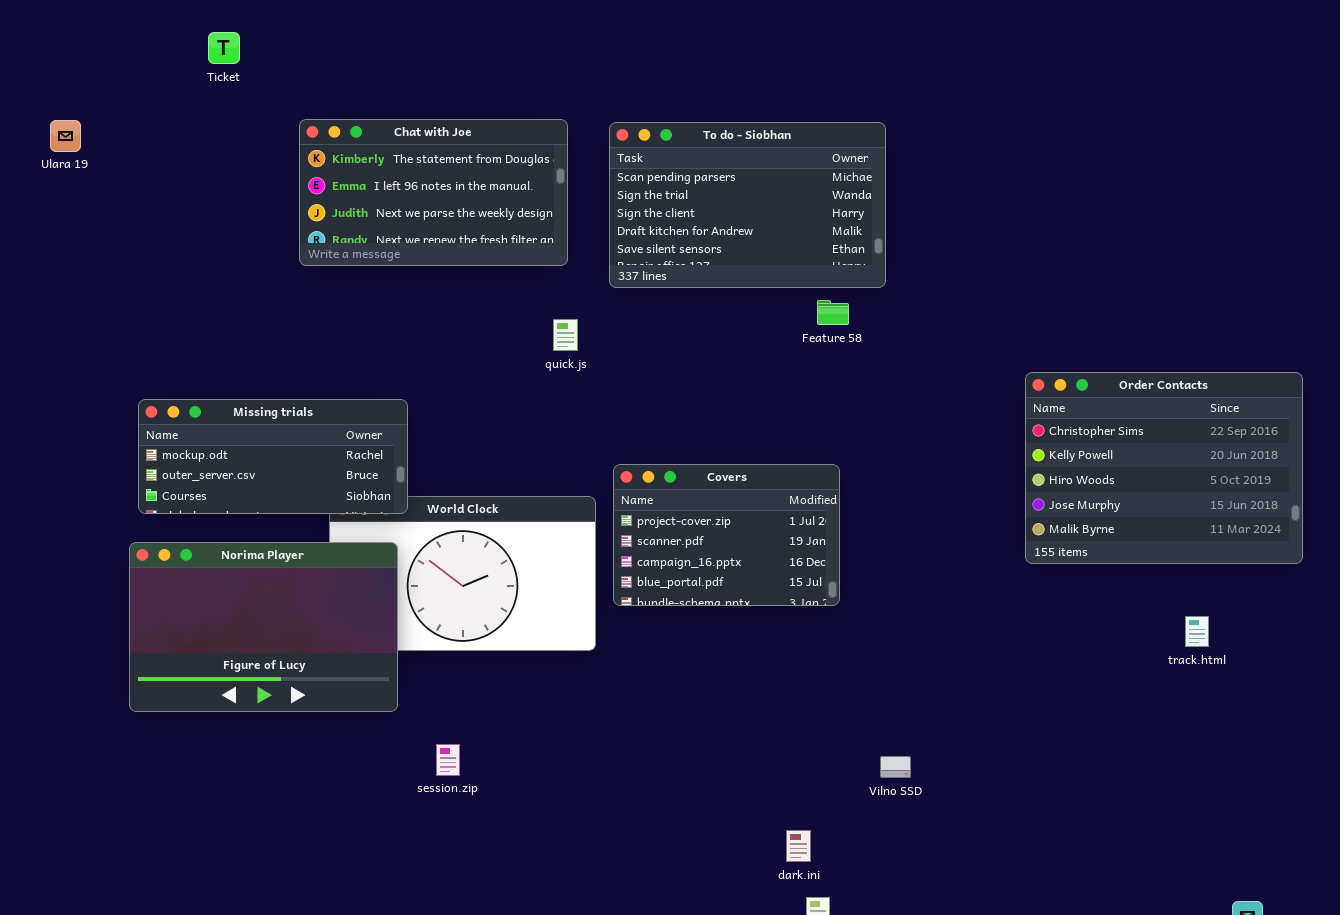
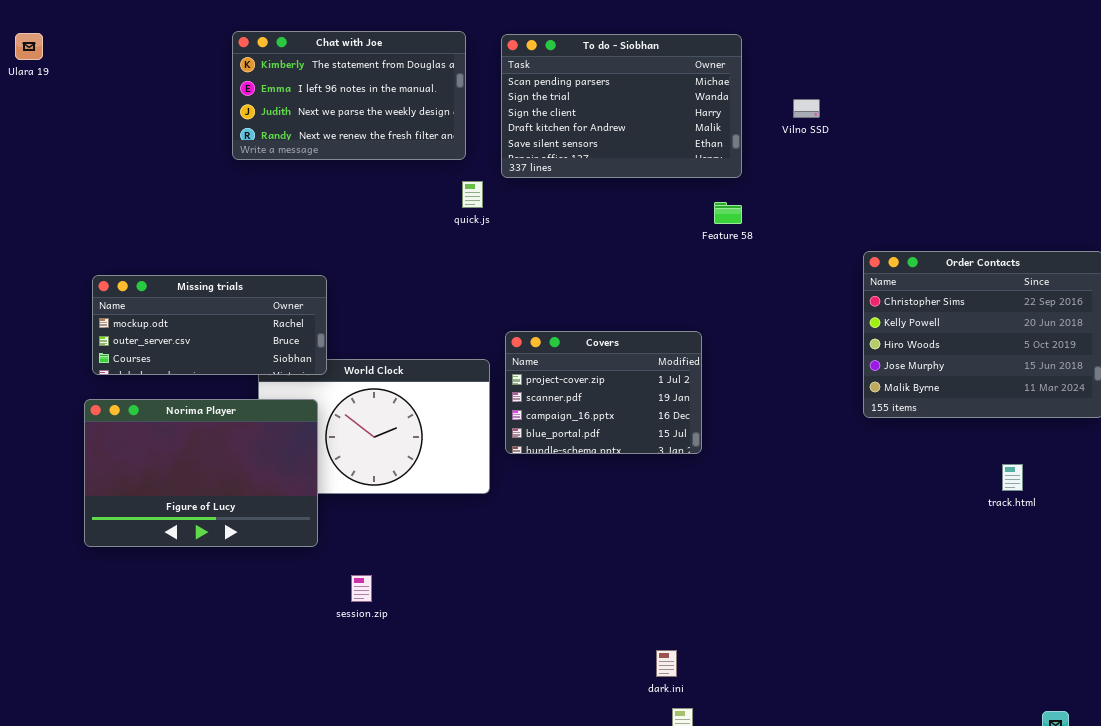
Feature 58: [817,300,849,325] -> [714,202,742,224], moved
quick.js: [553,319,578,351] -> [462,181,483,208], moved
Vilno SSD: [880,756,911,778] -> [793,99,820,118], moved

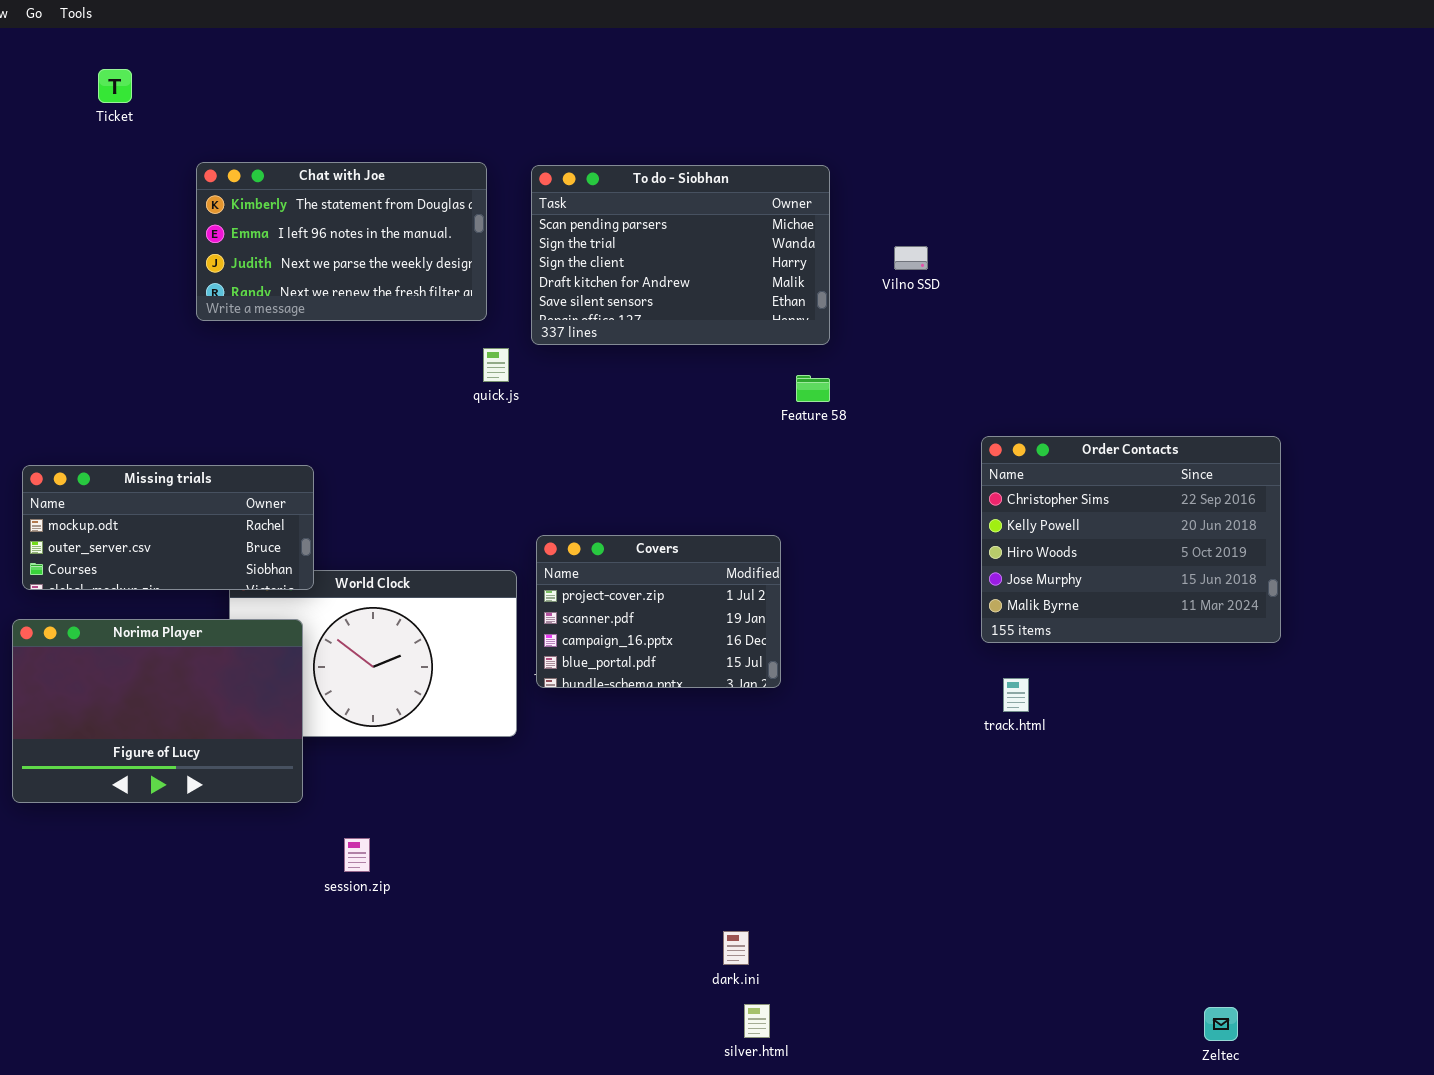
track.html: [1002,464,1023,491] -> [1003,678,1029,712], moved

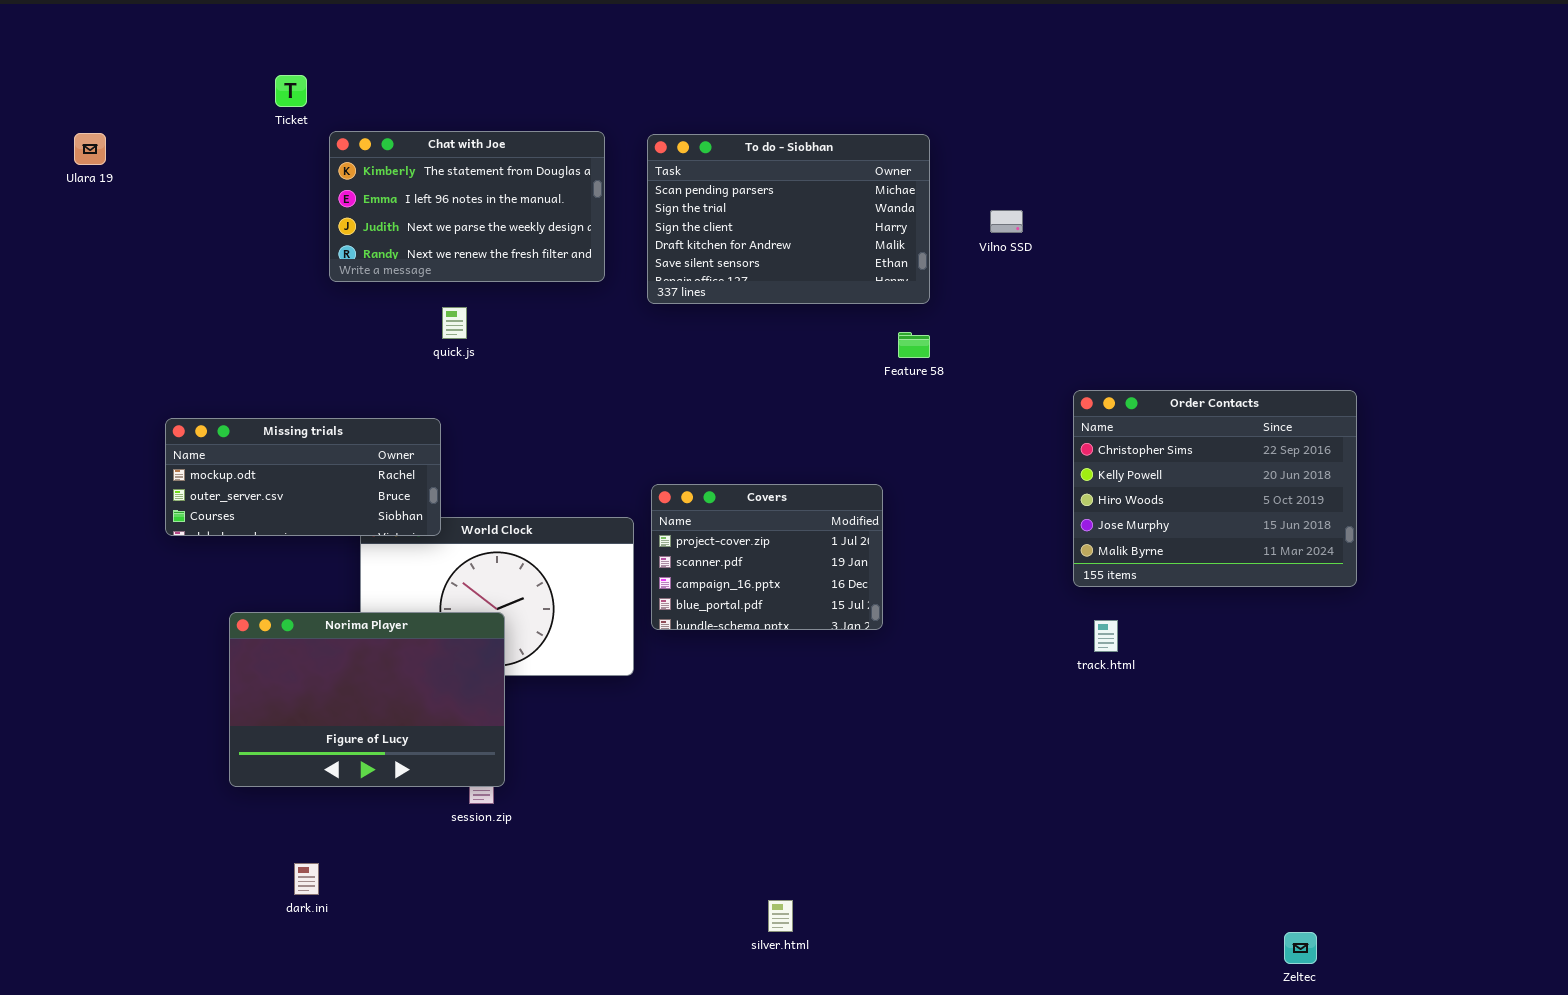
Ticket: [98,69,132,103] -> [275,75,307,107], moved
quick.js: [483,348,509,382] -> [442,307,467,339], moved
Norima Player: [12,619,303,803] -> [229,612,505,787], moved
dark.ini: [723,931,749,965] -> [294,863,319,895], moved
silver.html: [744,1004,770,1038] -> [768,900,793,932], moved

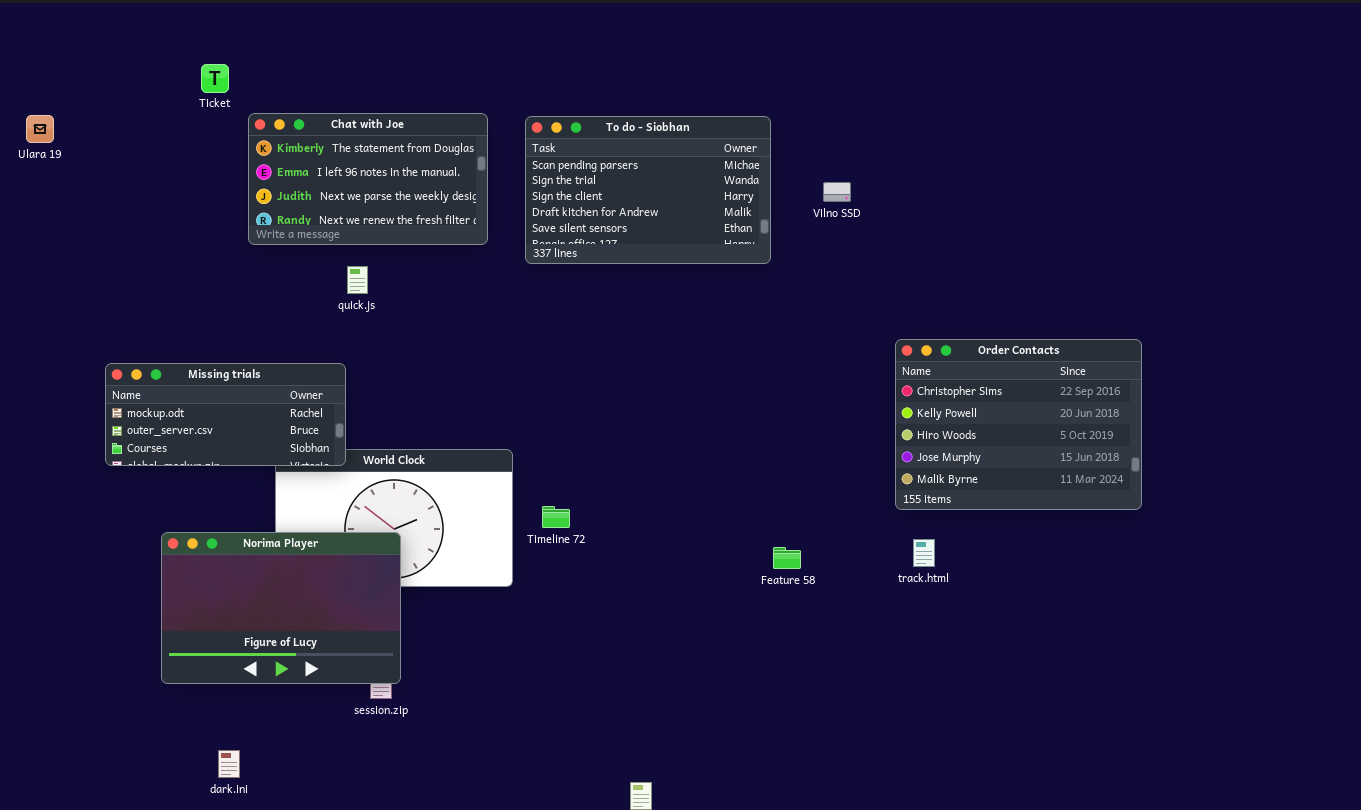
Feature 58: [898,332,930,358] -> [773,547,801,569], moved
Covers: [651,484,883,630] -> none, closed

